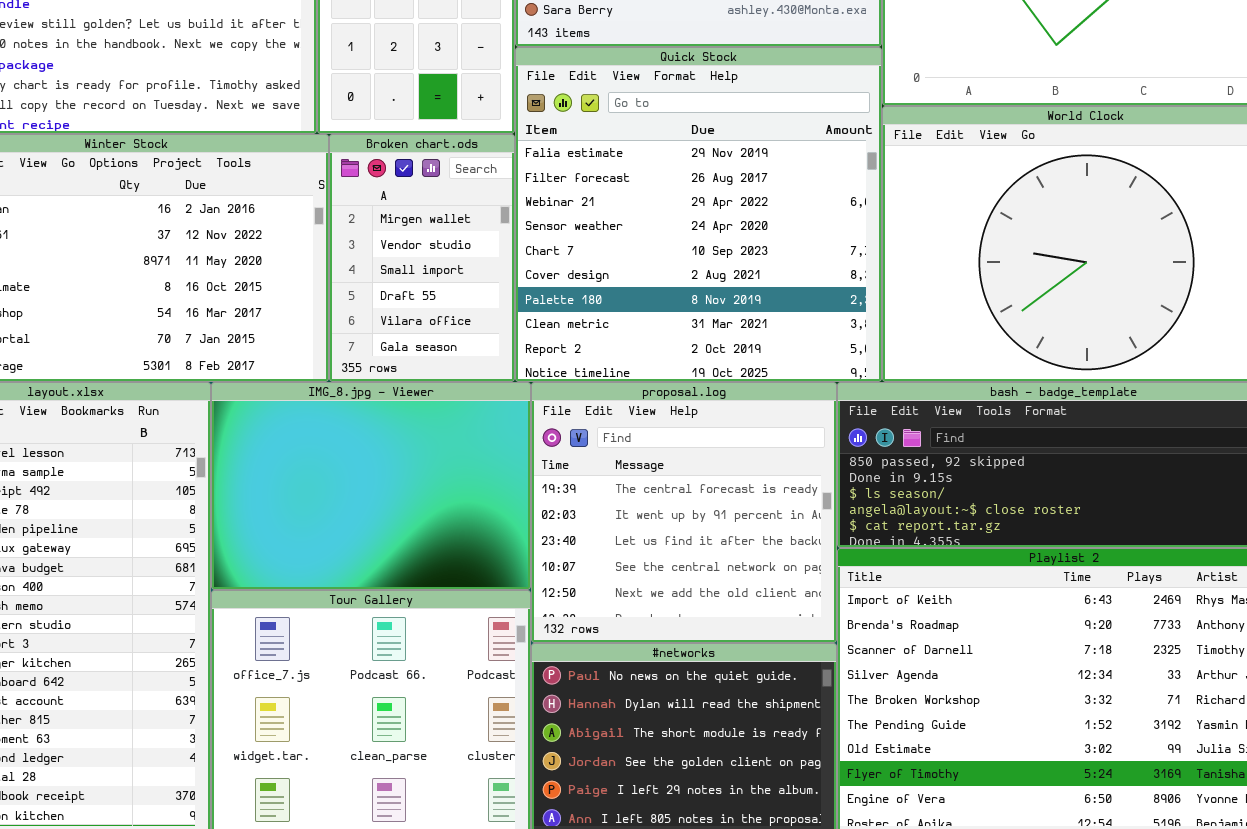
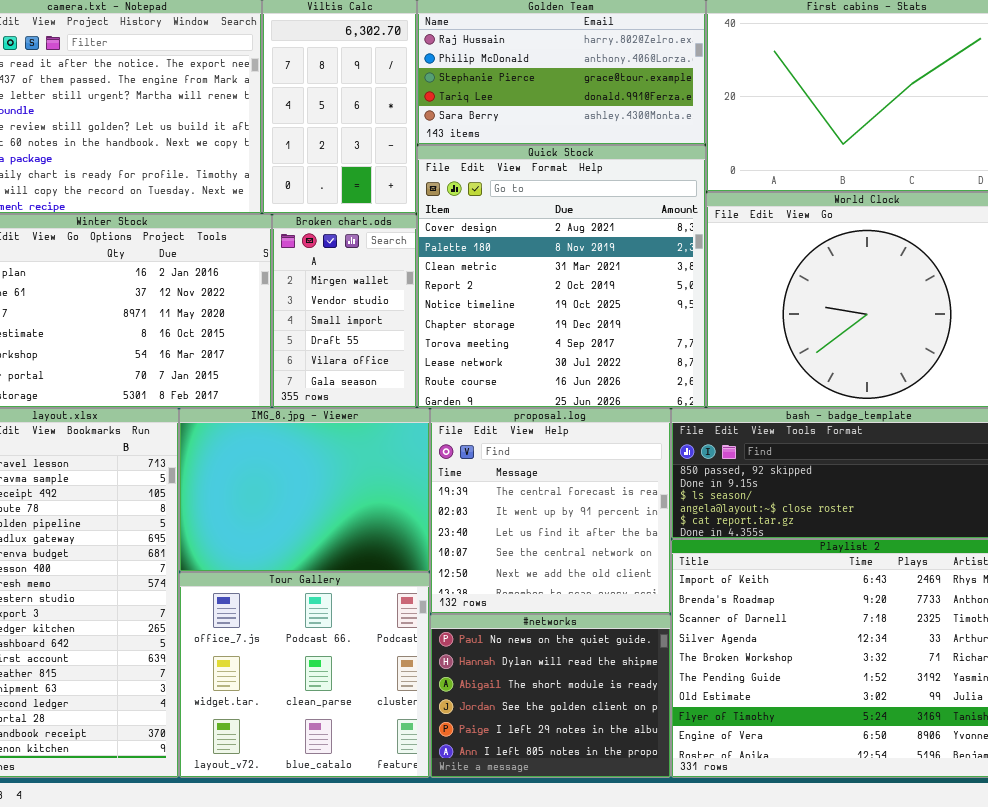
Quick Stock: [515,47,882,382] -> [417,145,706,408], scrolled down 5 rows

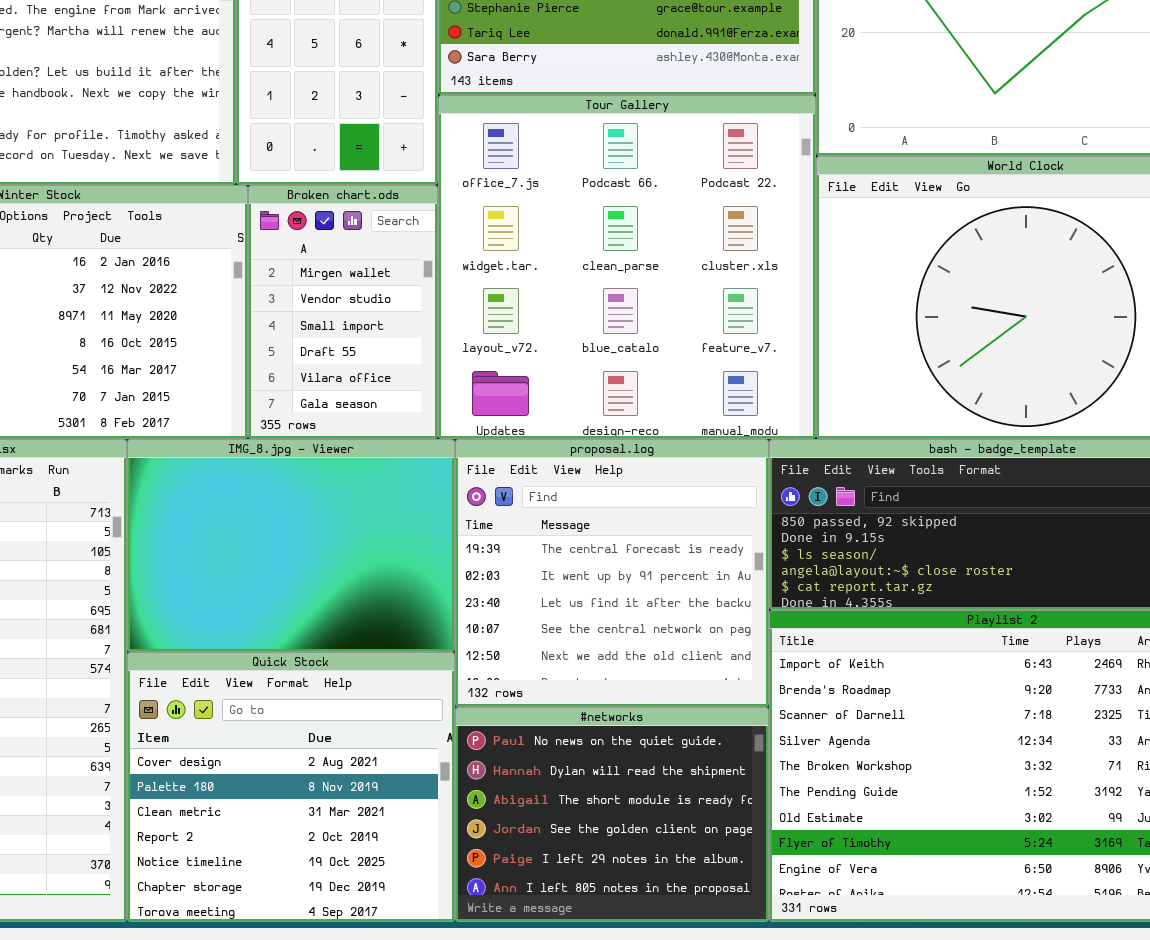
Quick Stock: [417,145,706,408] -> [127,652,455,922], moved, resized
Tour Gallery: [179,572,430,778] -> [438,95,816,439], moved, resized

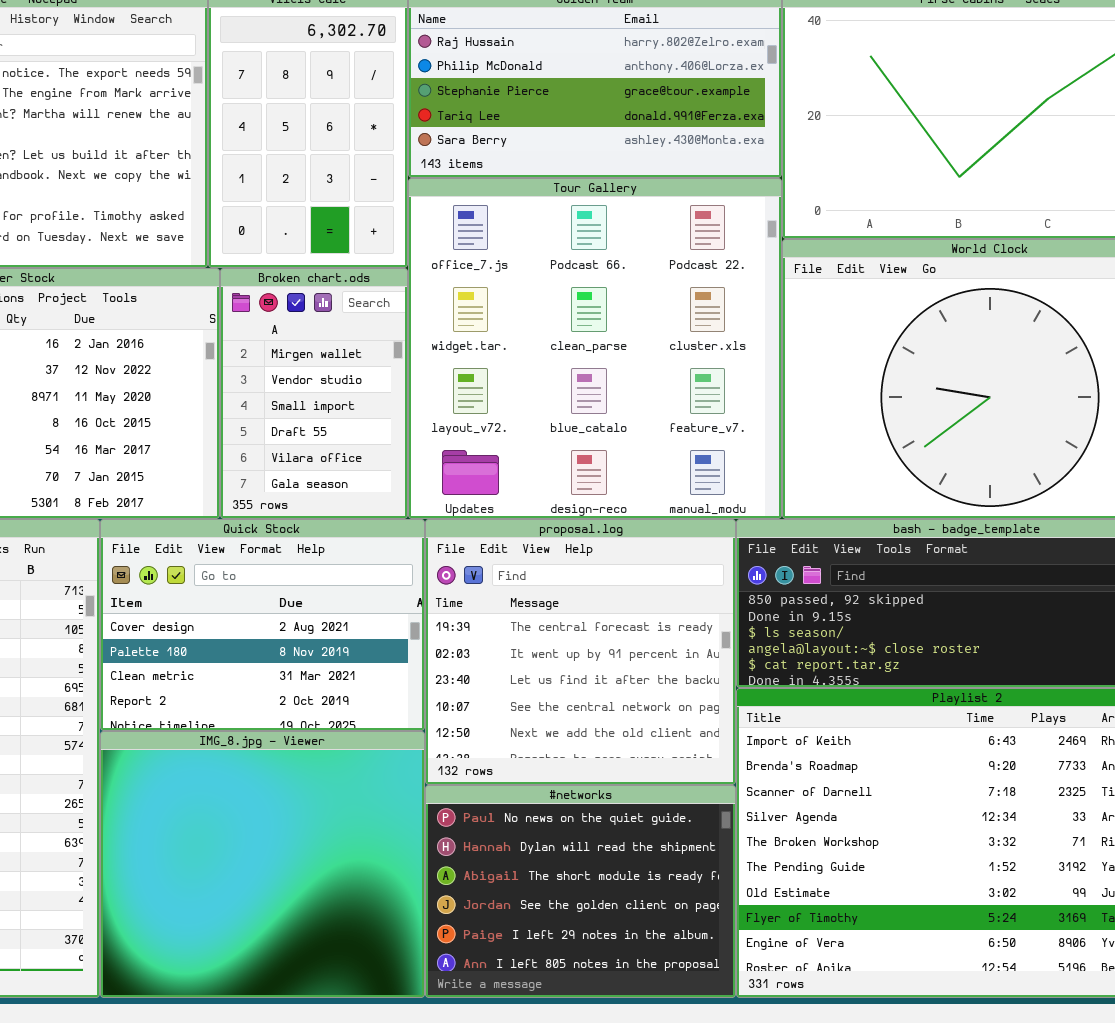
IMG_8.jpg - Viewer: [127,439,455,652] -> [100,731,425,998], moved, resized
Quick Stock: [127,652,455,922] -> [100,519,425,731], moved, resized

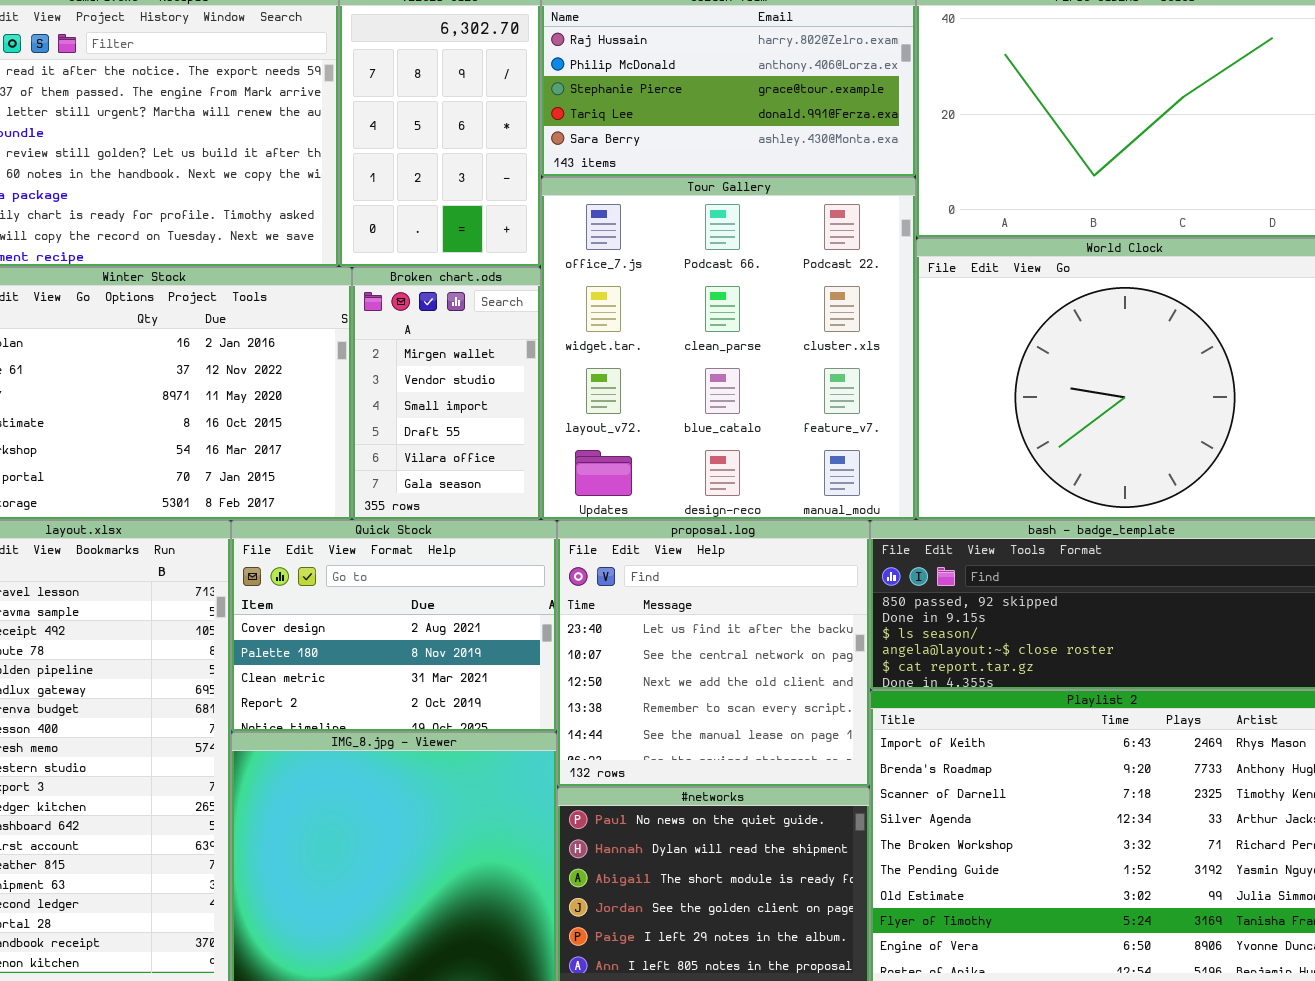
proposal.log: [425,519,736,785] -> [557,520,870,787], scrolled down 2 rows

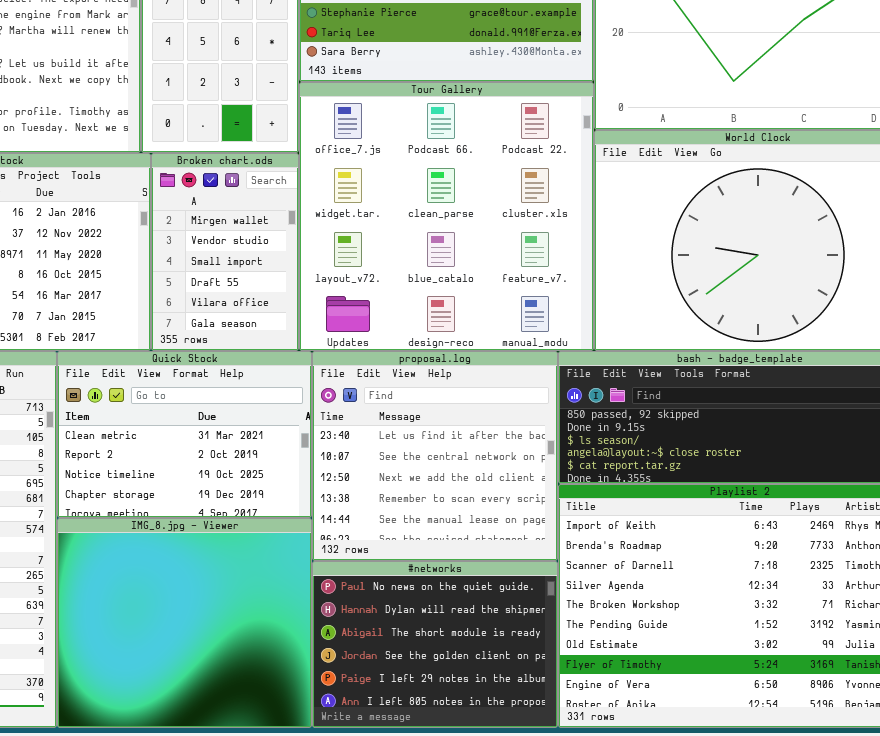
Quick Stock: [231,520,557,732] -> [57,351,312,518], scrolled down 2 rows

